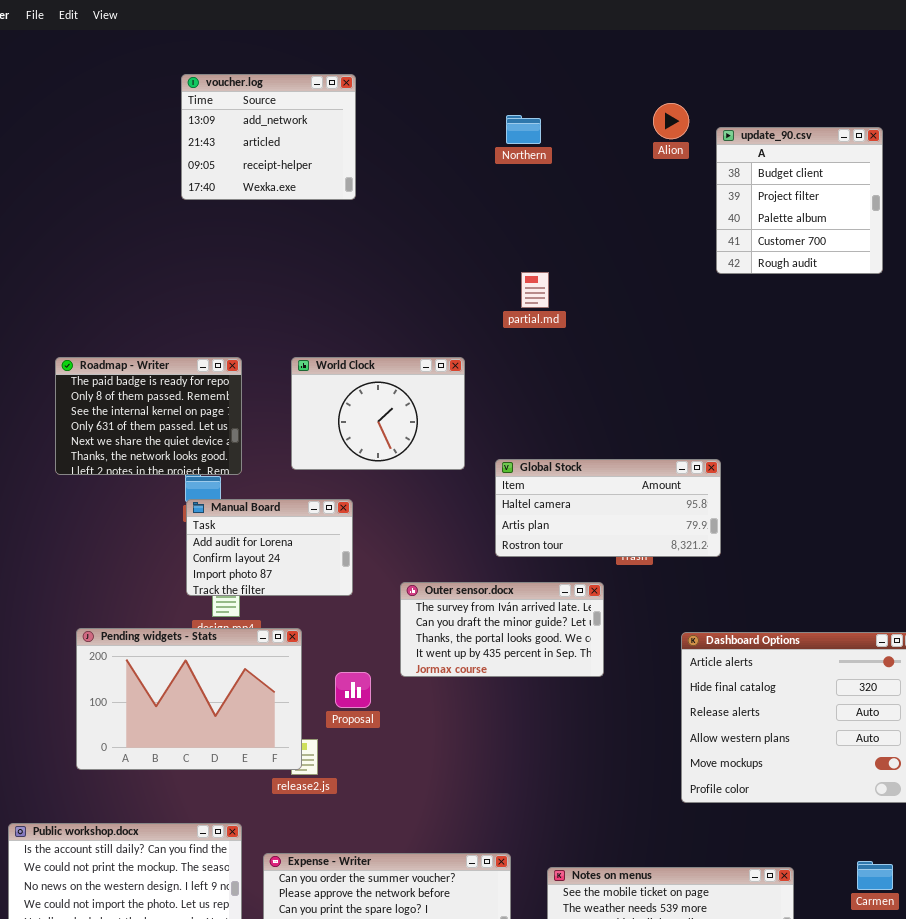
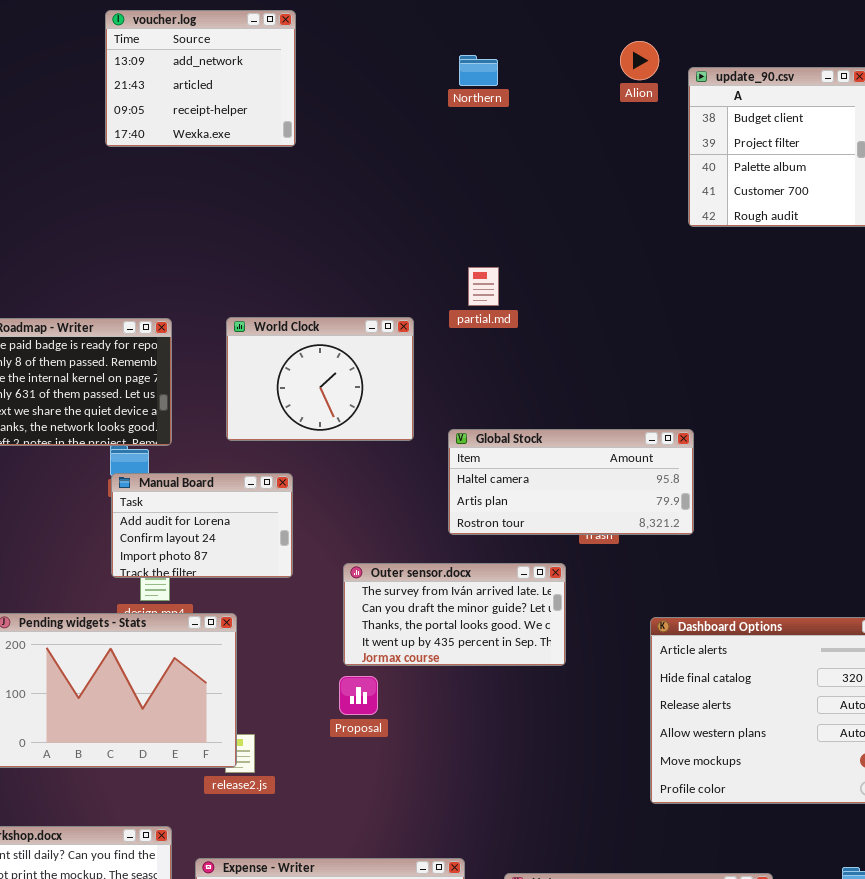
partial.md: [521,272,549,308] -> [468,267,499,306], moved
Proposal: [335,672,371,708] -> [339,676,378,715], moved

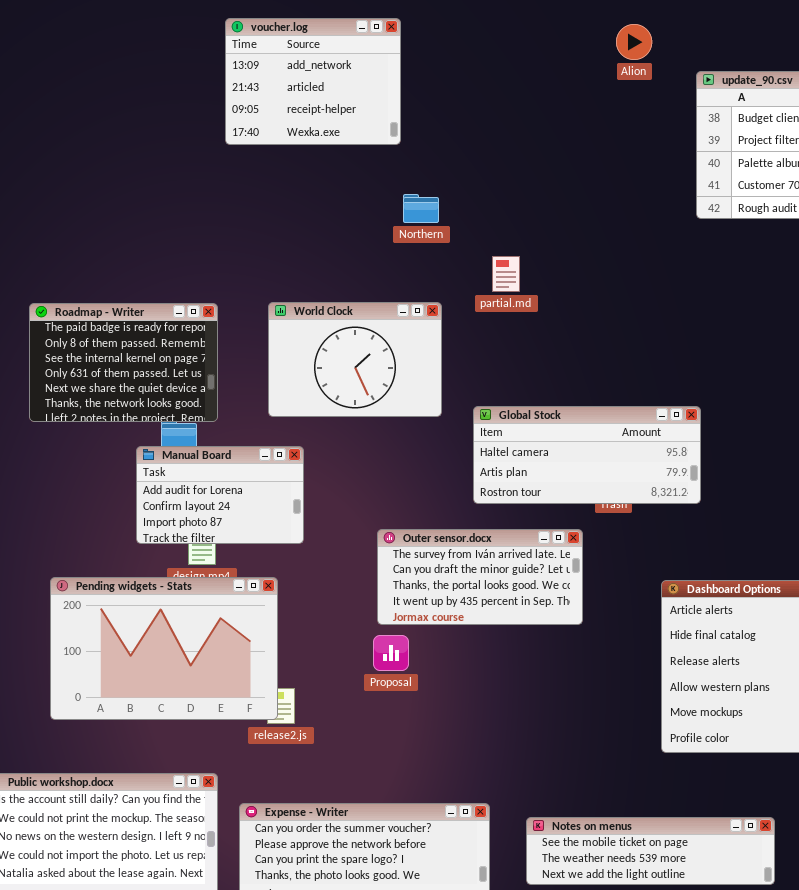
voucher.log: [105,10,296,147] -> [225,18,401,145], moved
Alion: [620,41,659,80] -> [616,24,652,60], moved
Northern: [459,55,498,86] -> [403,194,439,223], moved
Manual Board: [111,473,293,578] -> [136,446,304,544], moved

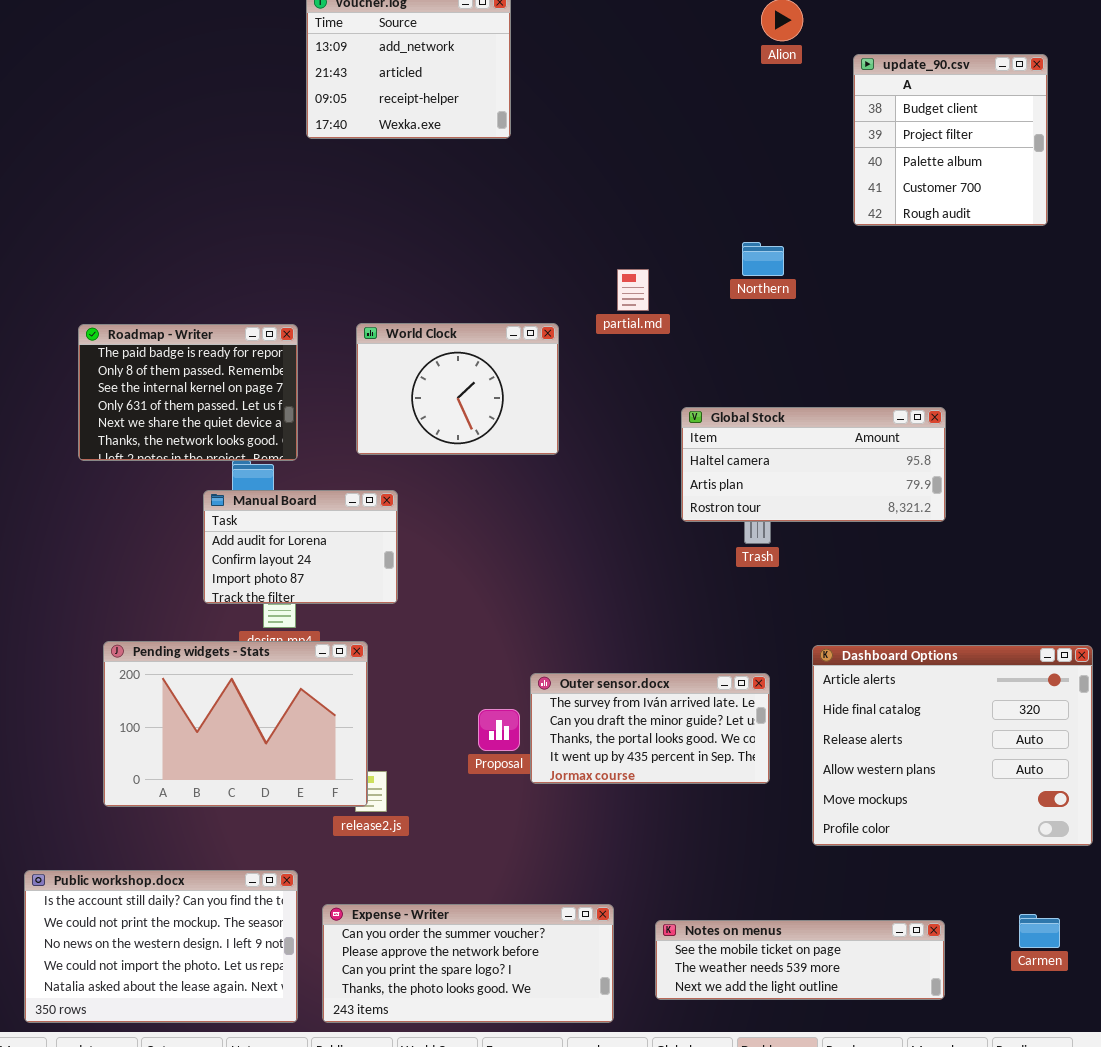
Northern: [403,194,439,223] -> [742,242,784,276], moved
Global Stock: [473,406,701,504] -> [681,407,946,522], moved
Outer sensor.docx: [377,529,583,625] -> [530,673,770,784], moved

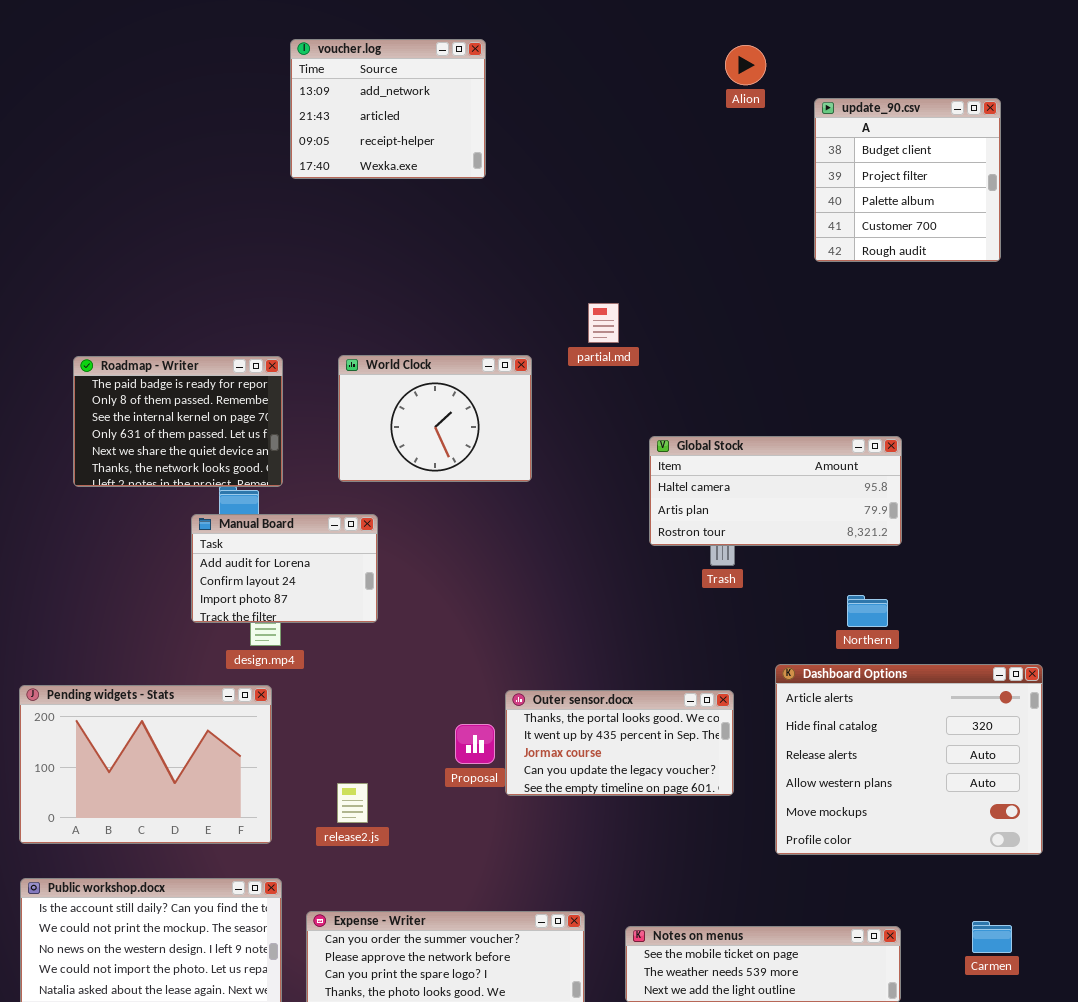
Northern: [742,242,784,276] -> [847,595,888,627], moved
Pending widgets - Stats: [103,641,368,807] -> [19,685,272,844], moved
Outer sensor.docx: [530,673,770,784] -> [505,690,734,796], scrolled down 2 rows

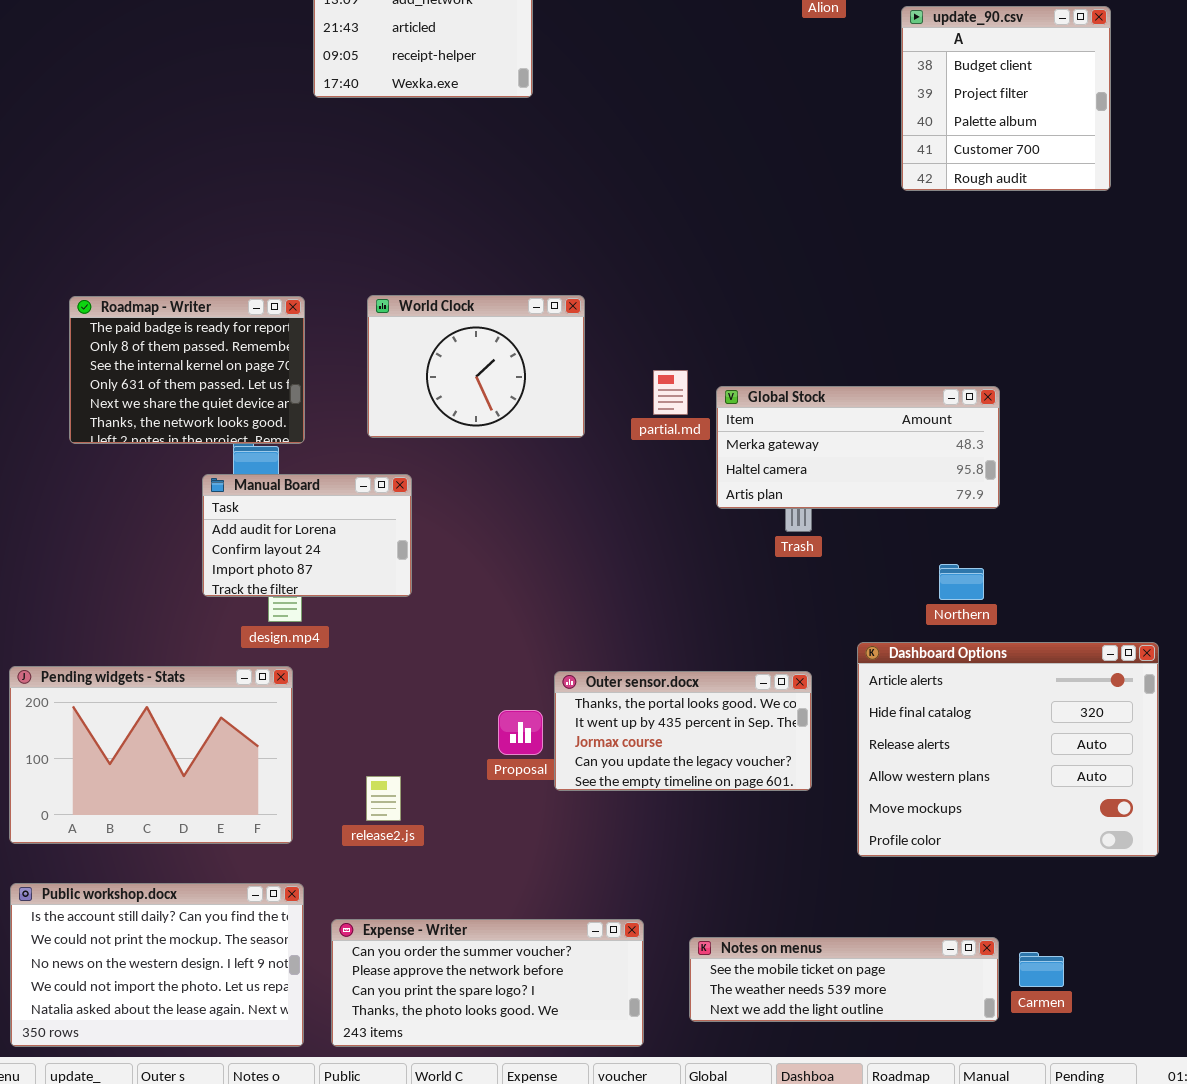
partial.md: [588,303,619,343] -> [653,370,688,415], moved
Global Stock: [649,436,902,546] -> [716,386,1000,509], scrolled up 1 row
Carmen: [972,921,1012,953] -> [1019,952,1064,987], moved

